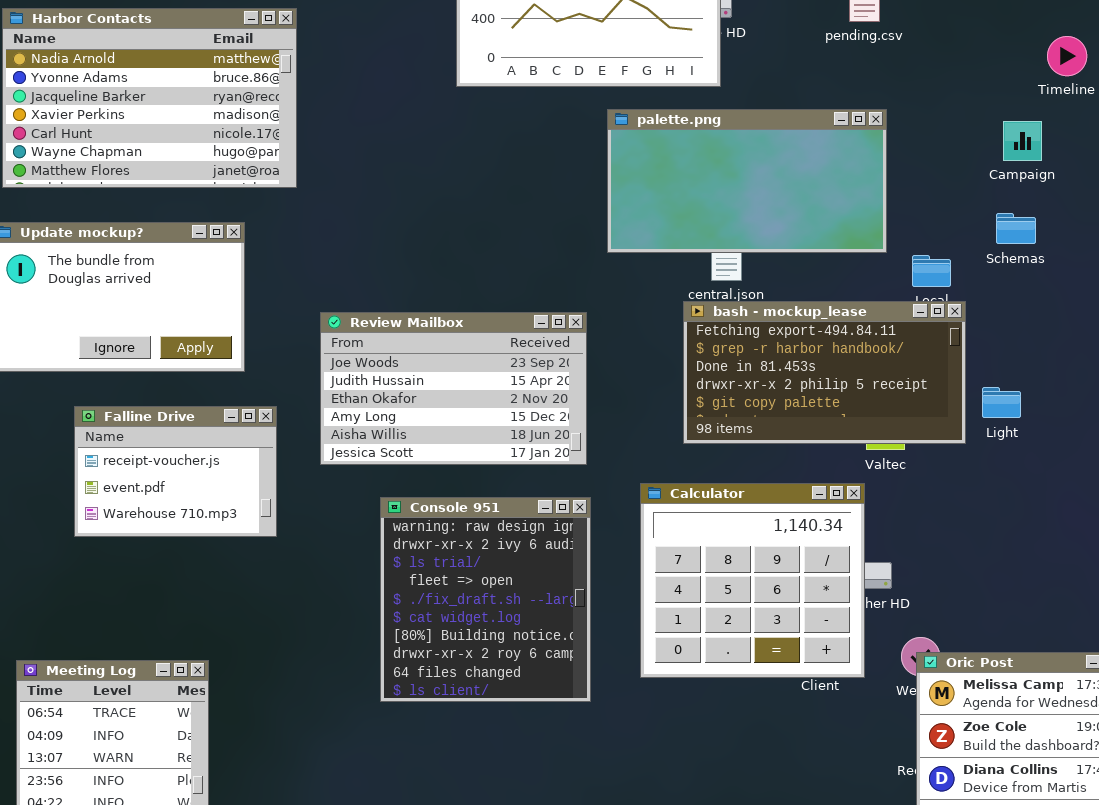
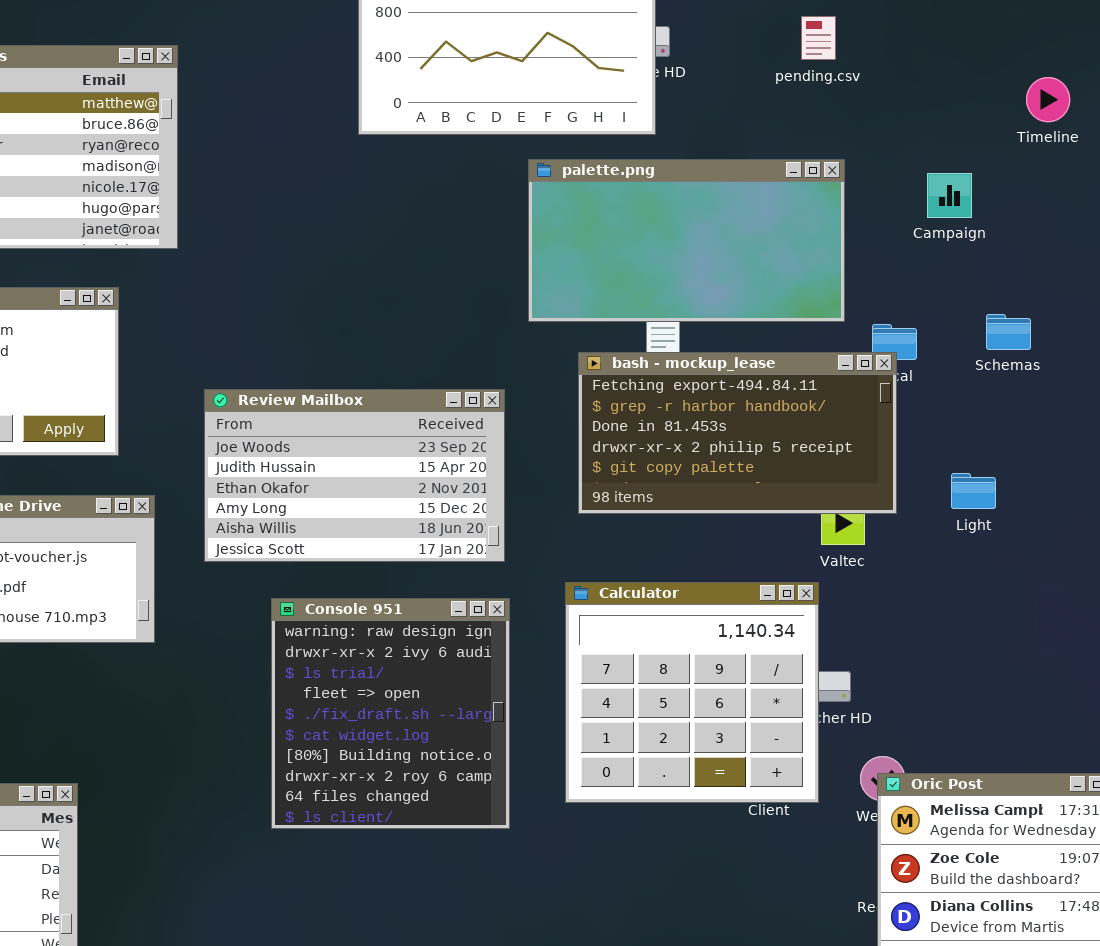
Campaign: [1003,121,1042,161] -> [927,173,972,218], moved
Schemas: [996,213,1036,244] -> [986,314,1031,350], moved
bash - mockup_lease: [683,301,966,444] -> [578,352,897,514], moved

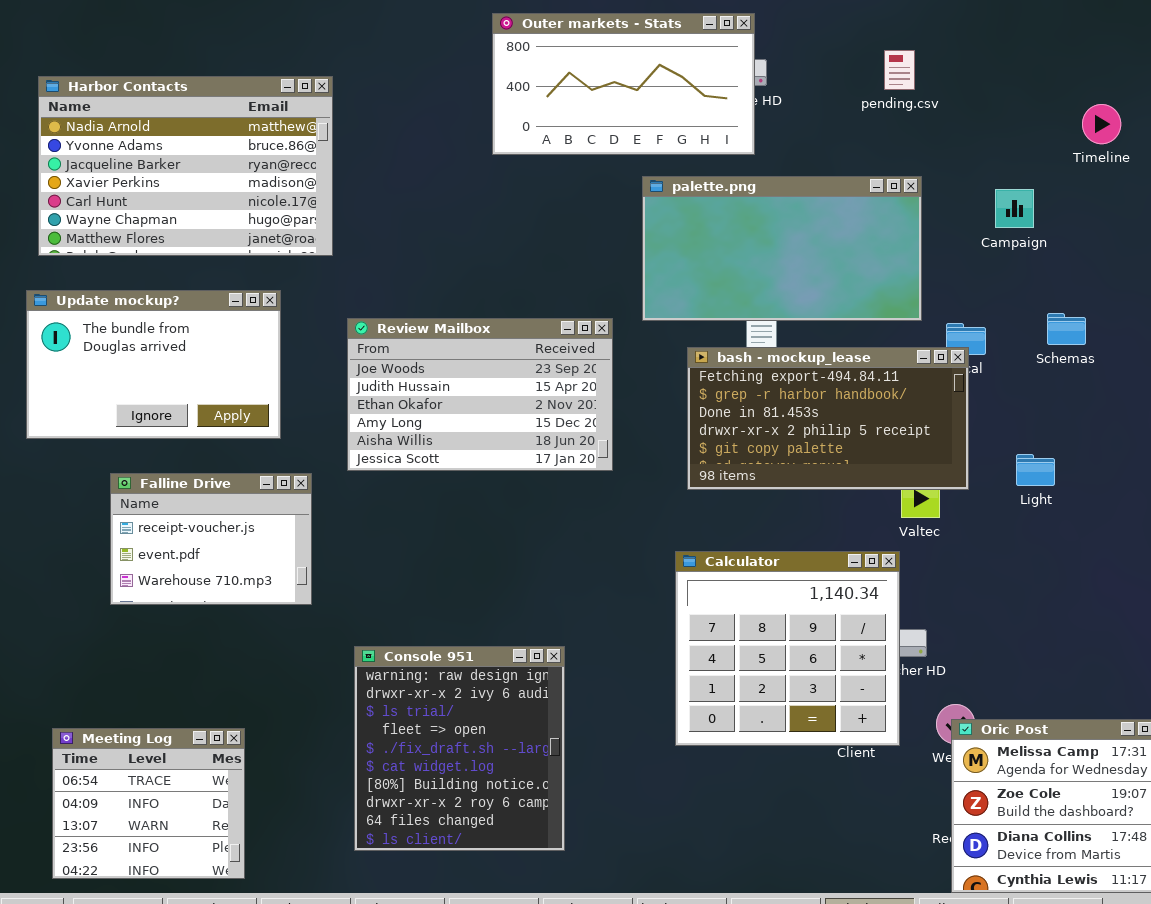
Review Mailbox: [204,389,505,562] -> [347,318,613,471], moved
Console 951: [271,598,510,829] -> [354,646,565,851], moved

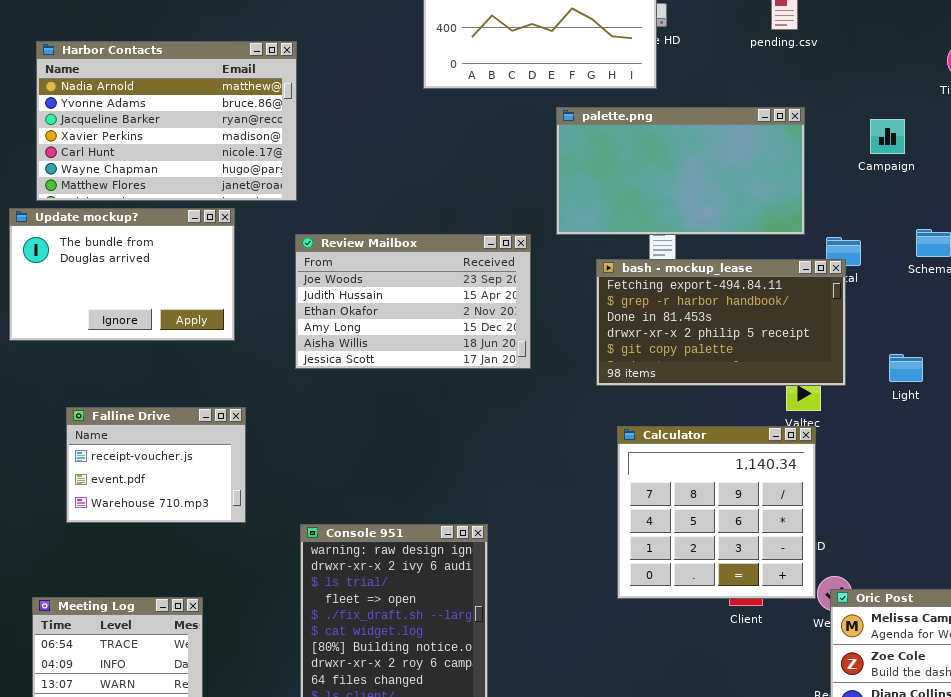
Harbor Contacts: [38,76,333,256] -> [36,41,297,201], moved
Falline Drive: [110,473,312,605] -> [66,407,246,523], moved
Calculator: [675,551,900,746] -> [617,426,816,599], moved

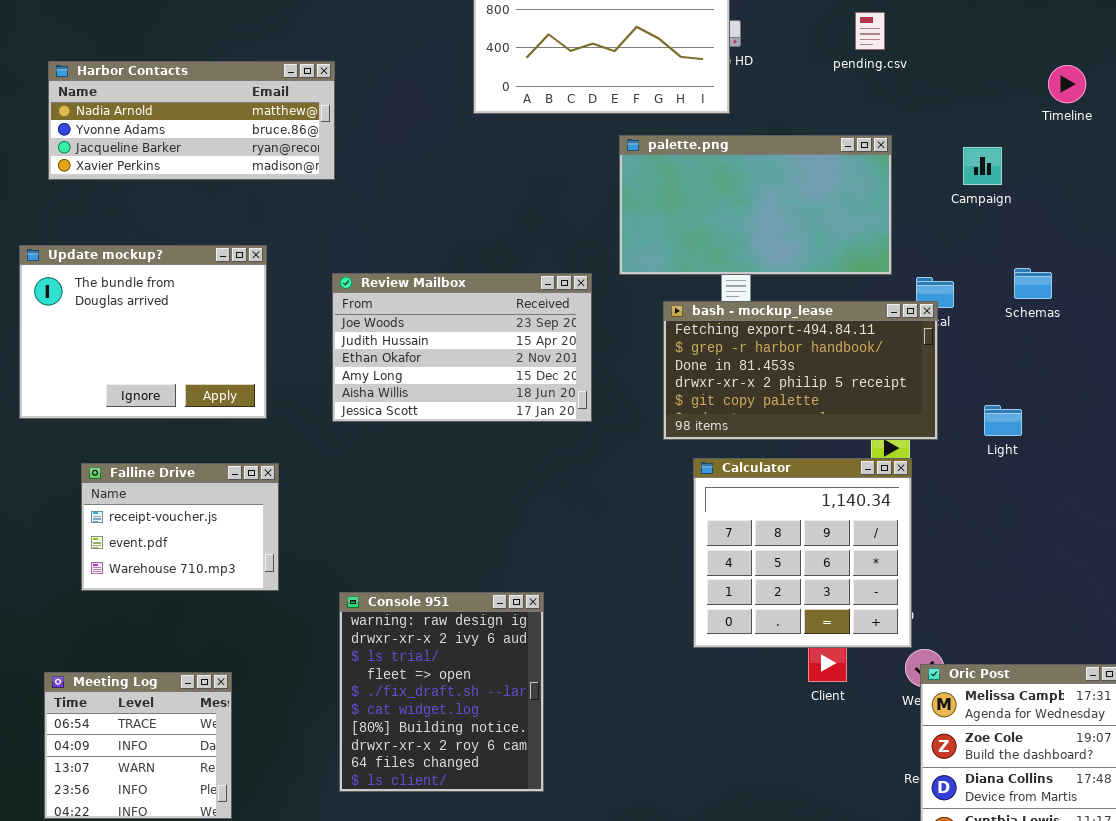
Harbor Contacts: [36,41,297,201] -> [48,61,335,180], resized
Update mockup?: [9,208,235,341] -> [19,245,267,419], resized
Calculator: [617,426,816,599] -> [693,458,912,648], moved

